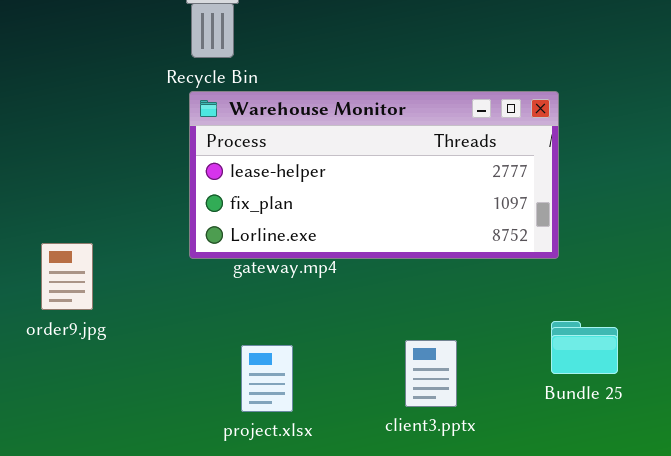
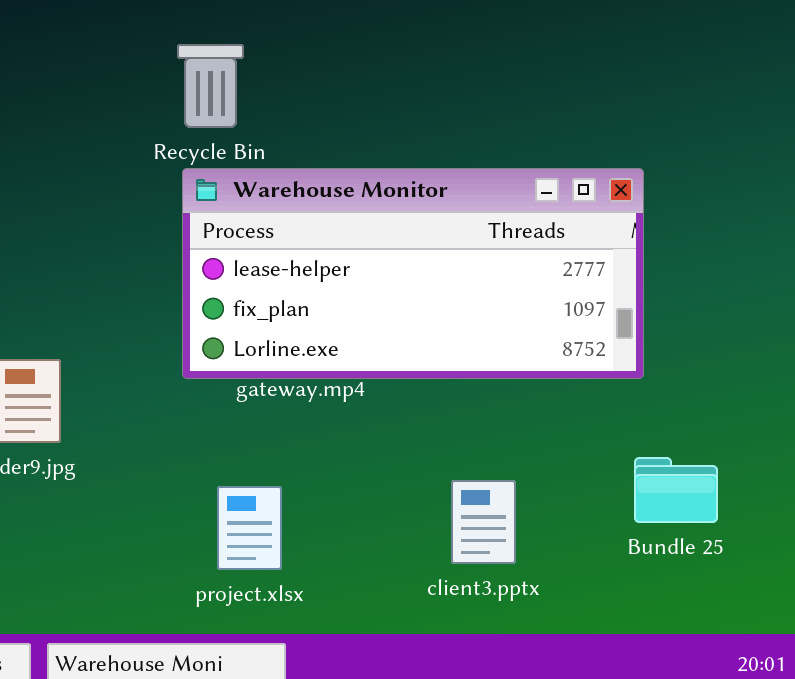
project.xlsx: [241,345,293,412] -> [217,486,282,570], moved

